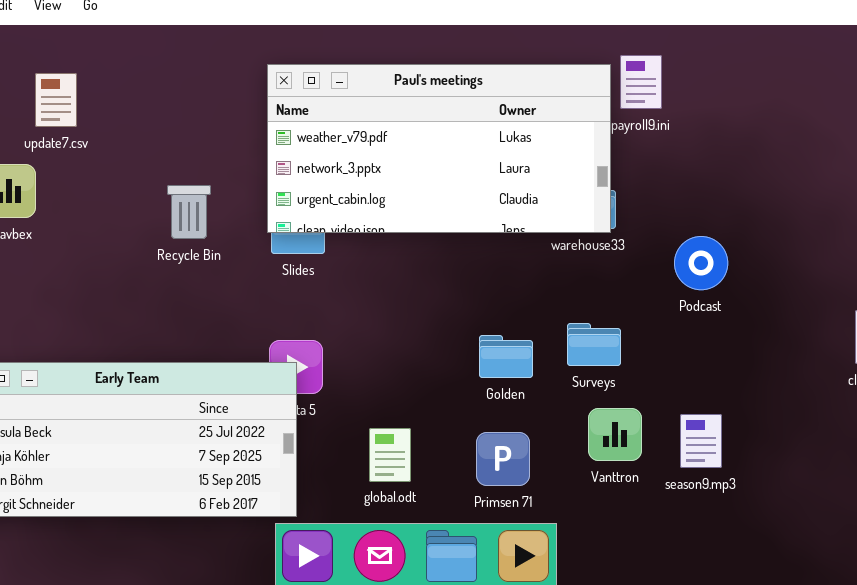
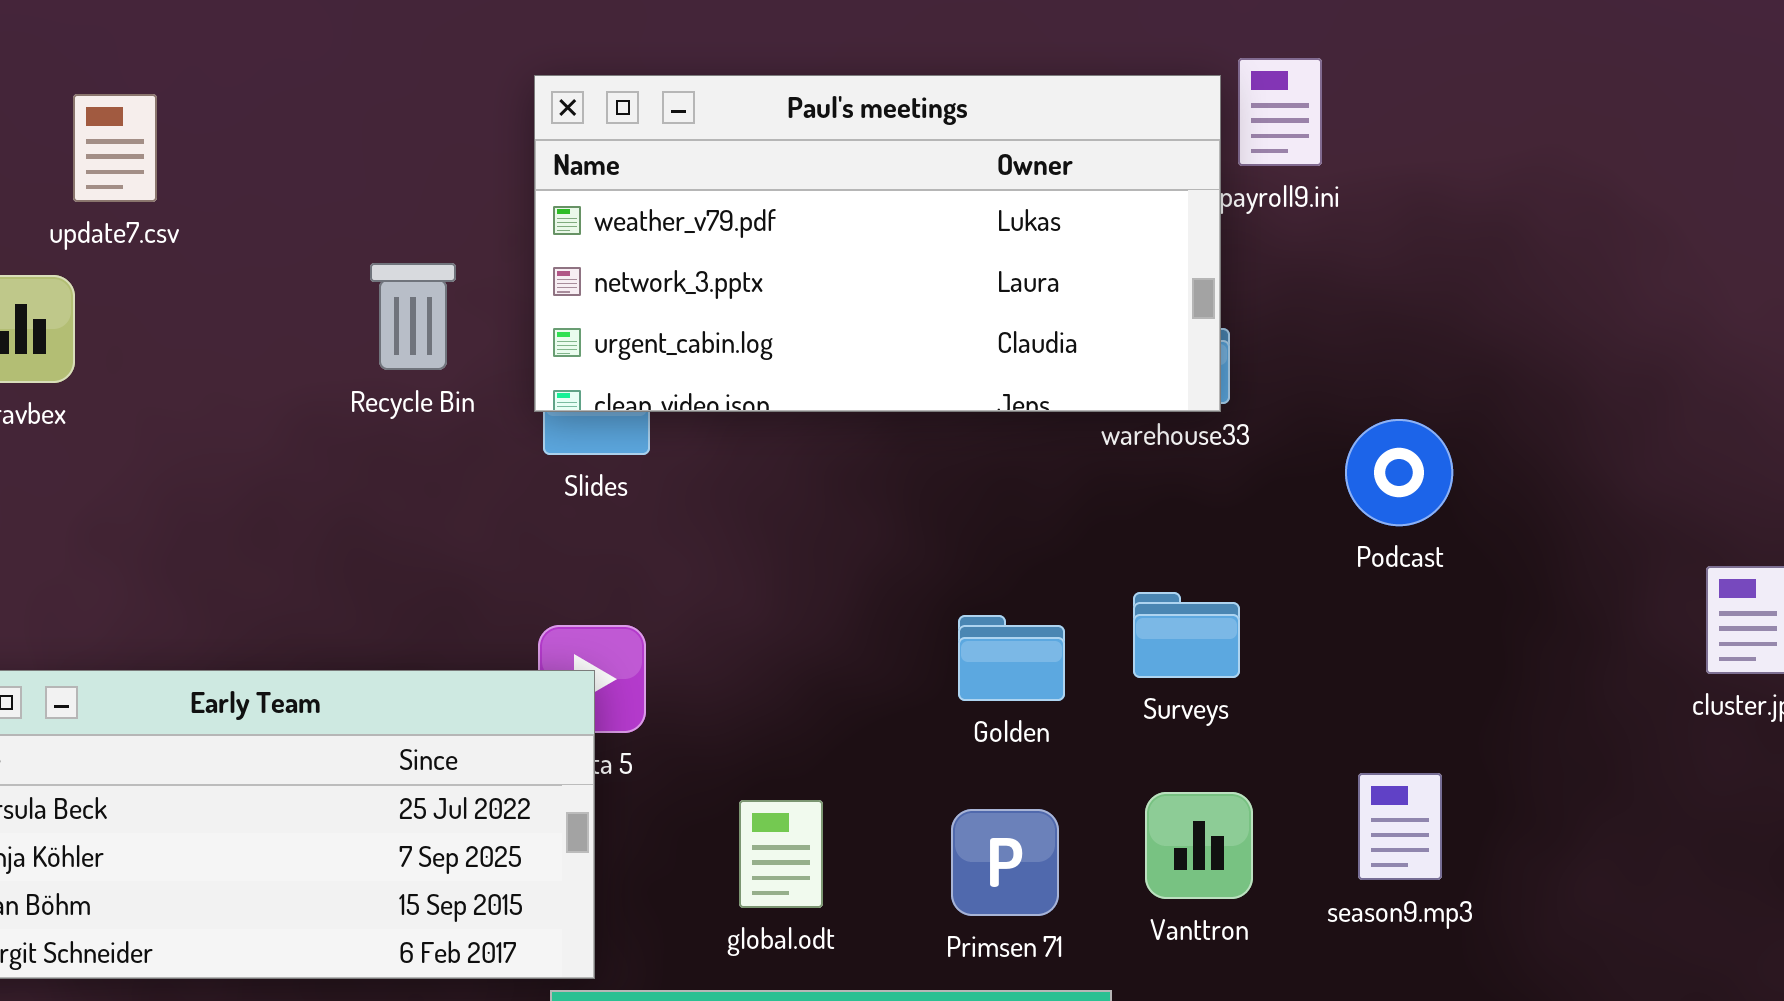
Recycle Bin: [167,185,211,239] -> [370,263,456,370], moved
Vanttron: [588,408,642,461] -> [1145,792,1253,899], moved

